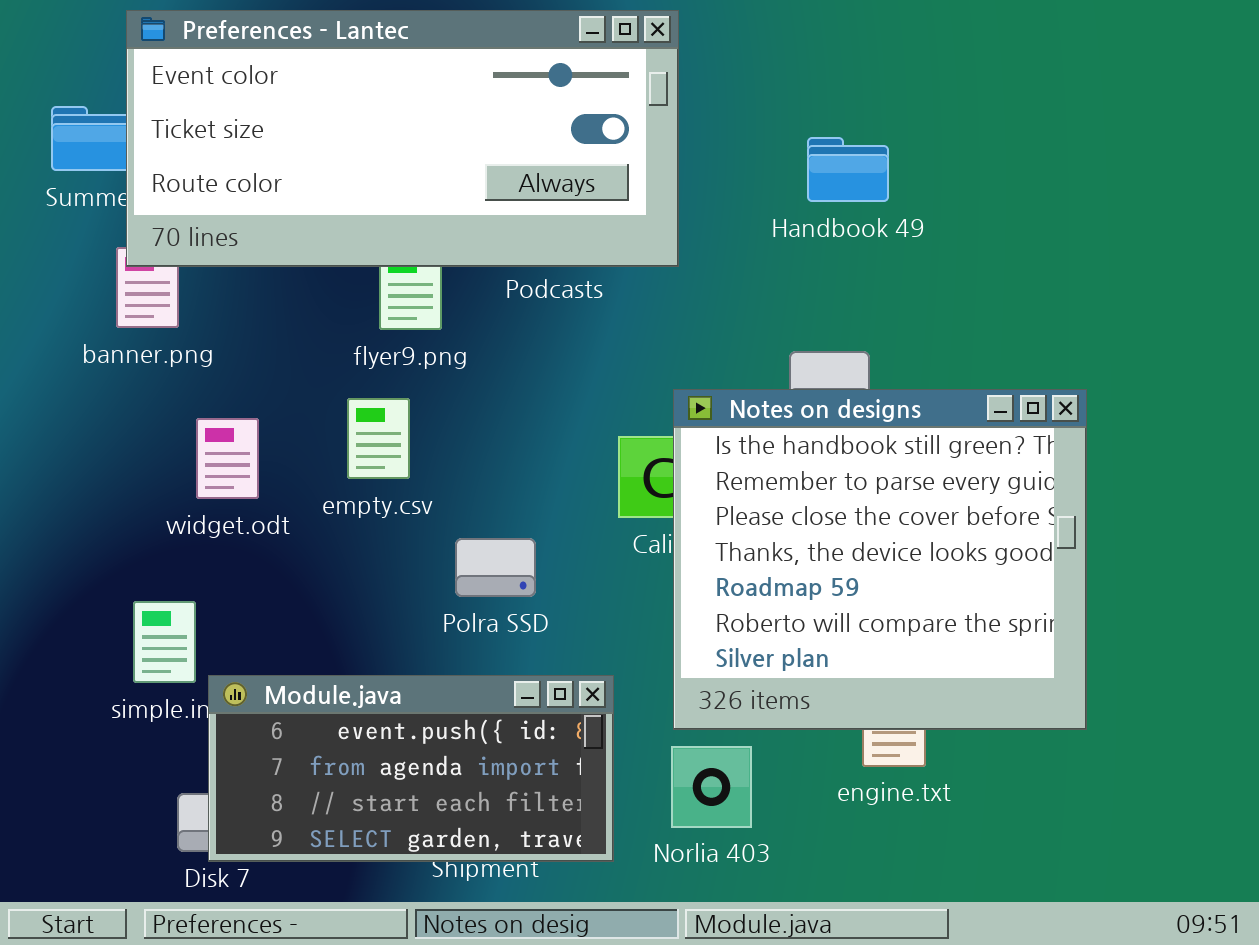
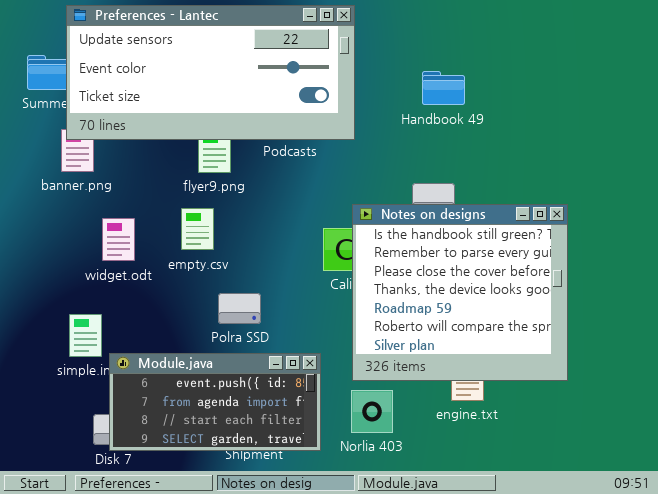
Preferences - Lantec: [126,10,679,267] -> [66,5,355,140], scrolled up 1 row
Polra SSD: [455,538,536,597] -> [218,293,261,324], moved

